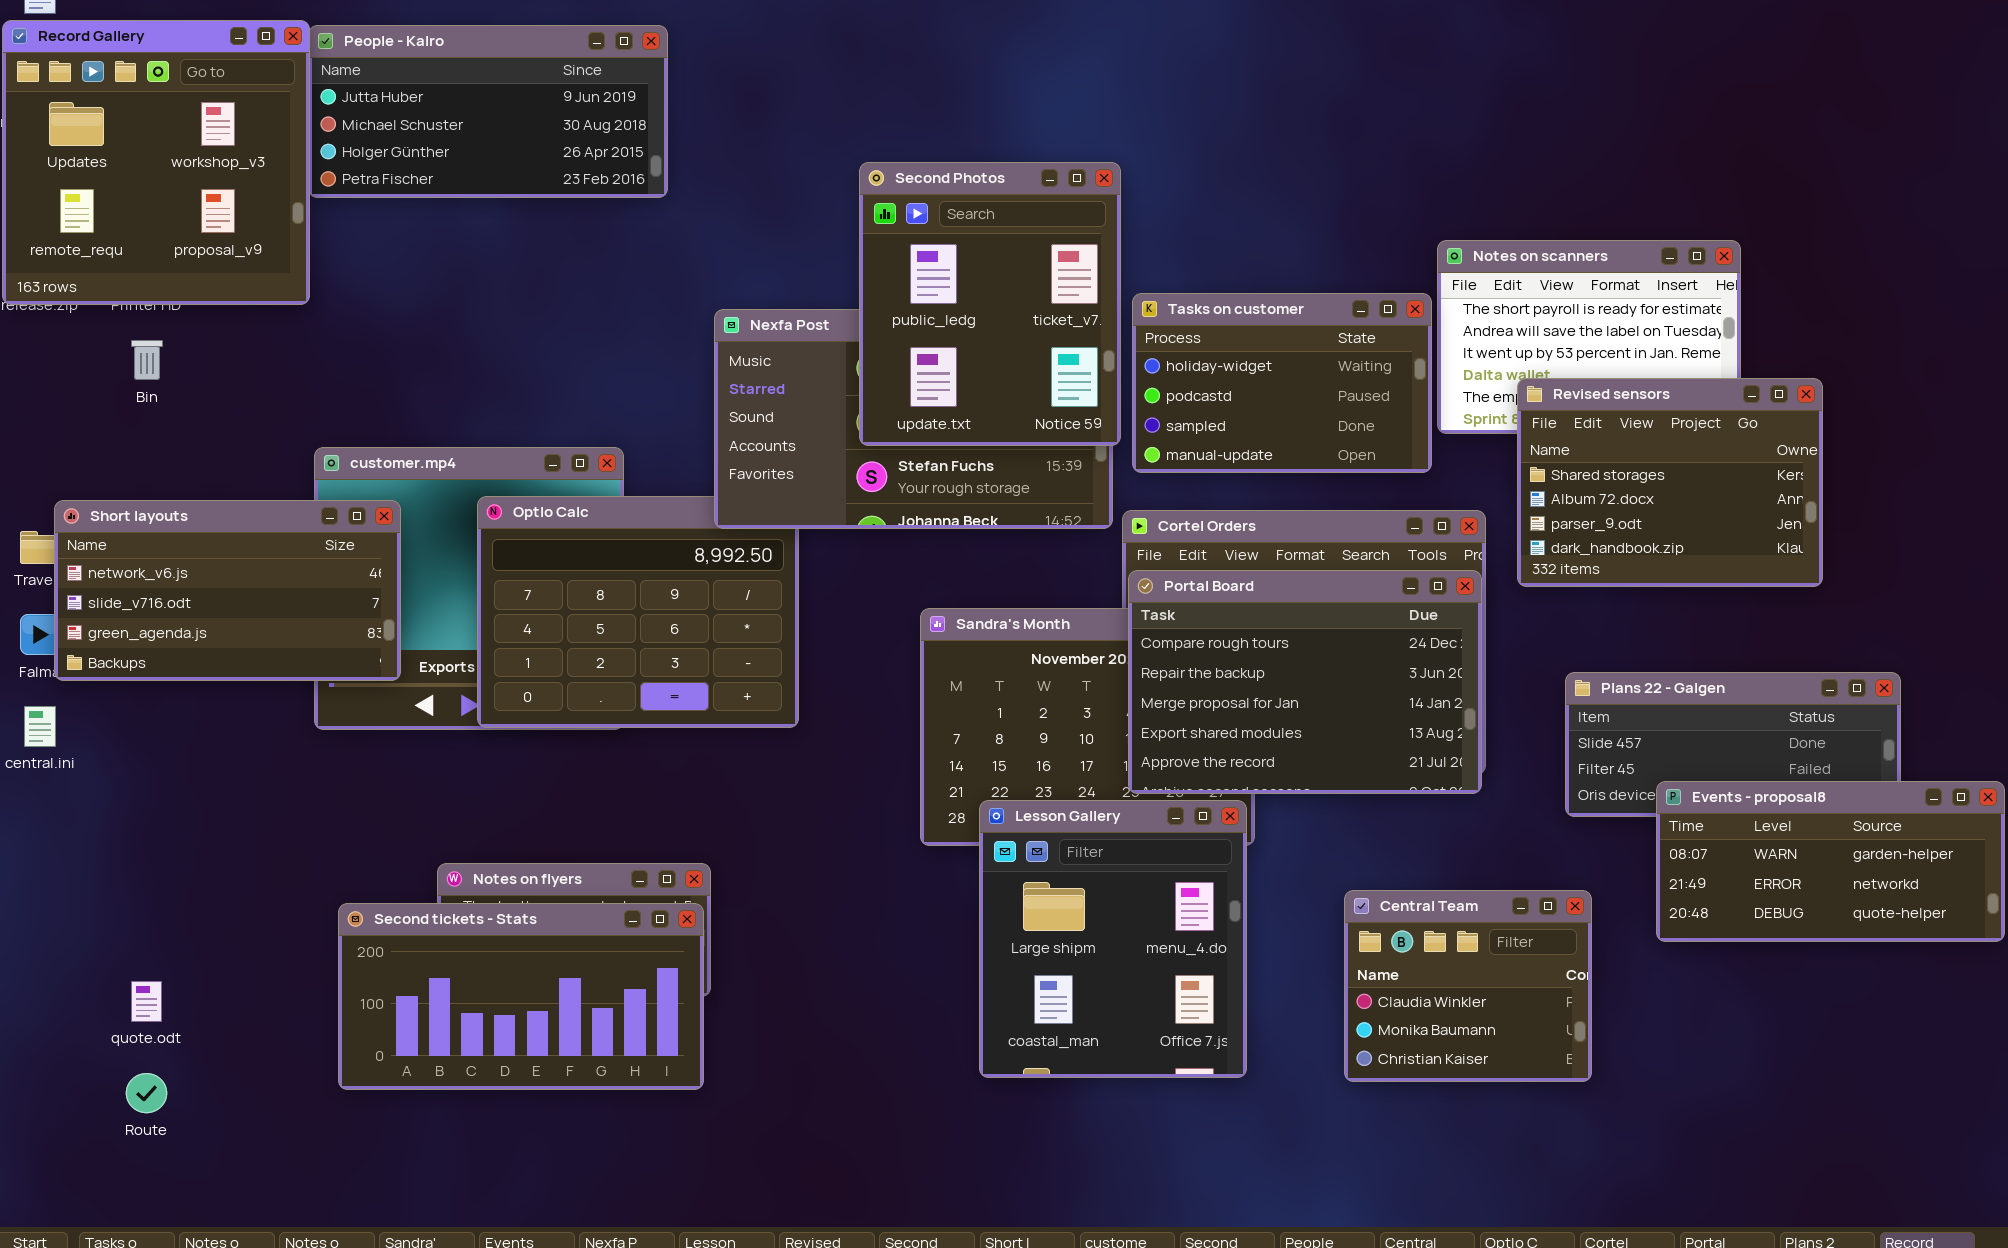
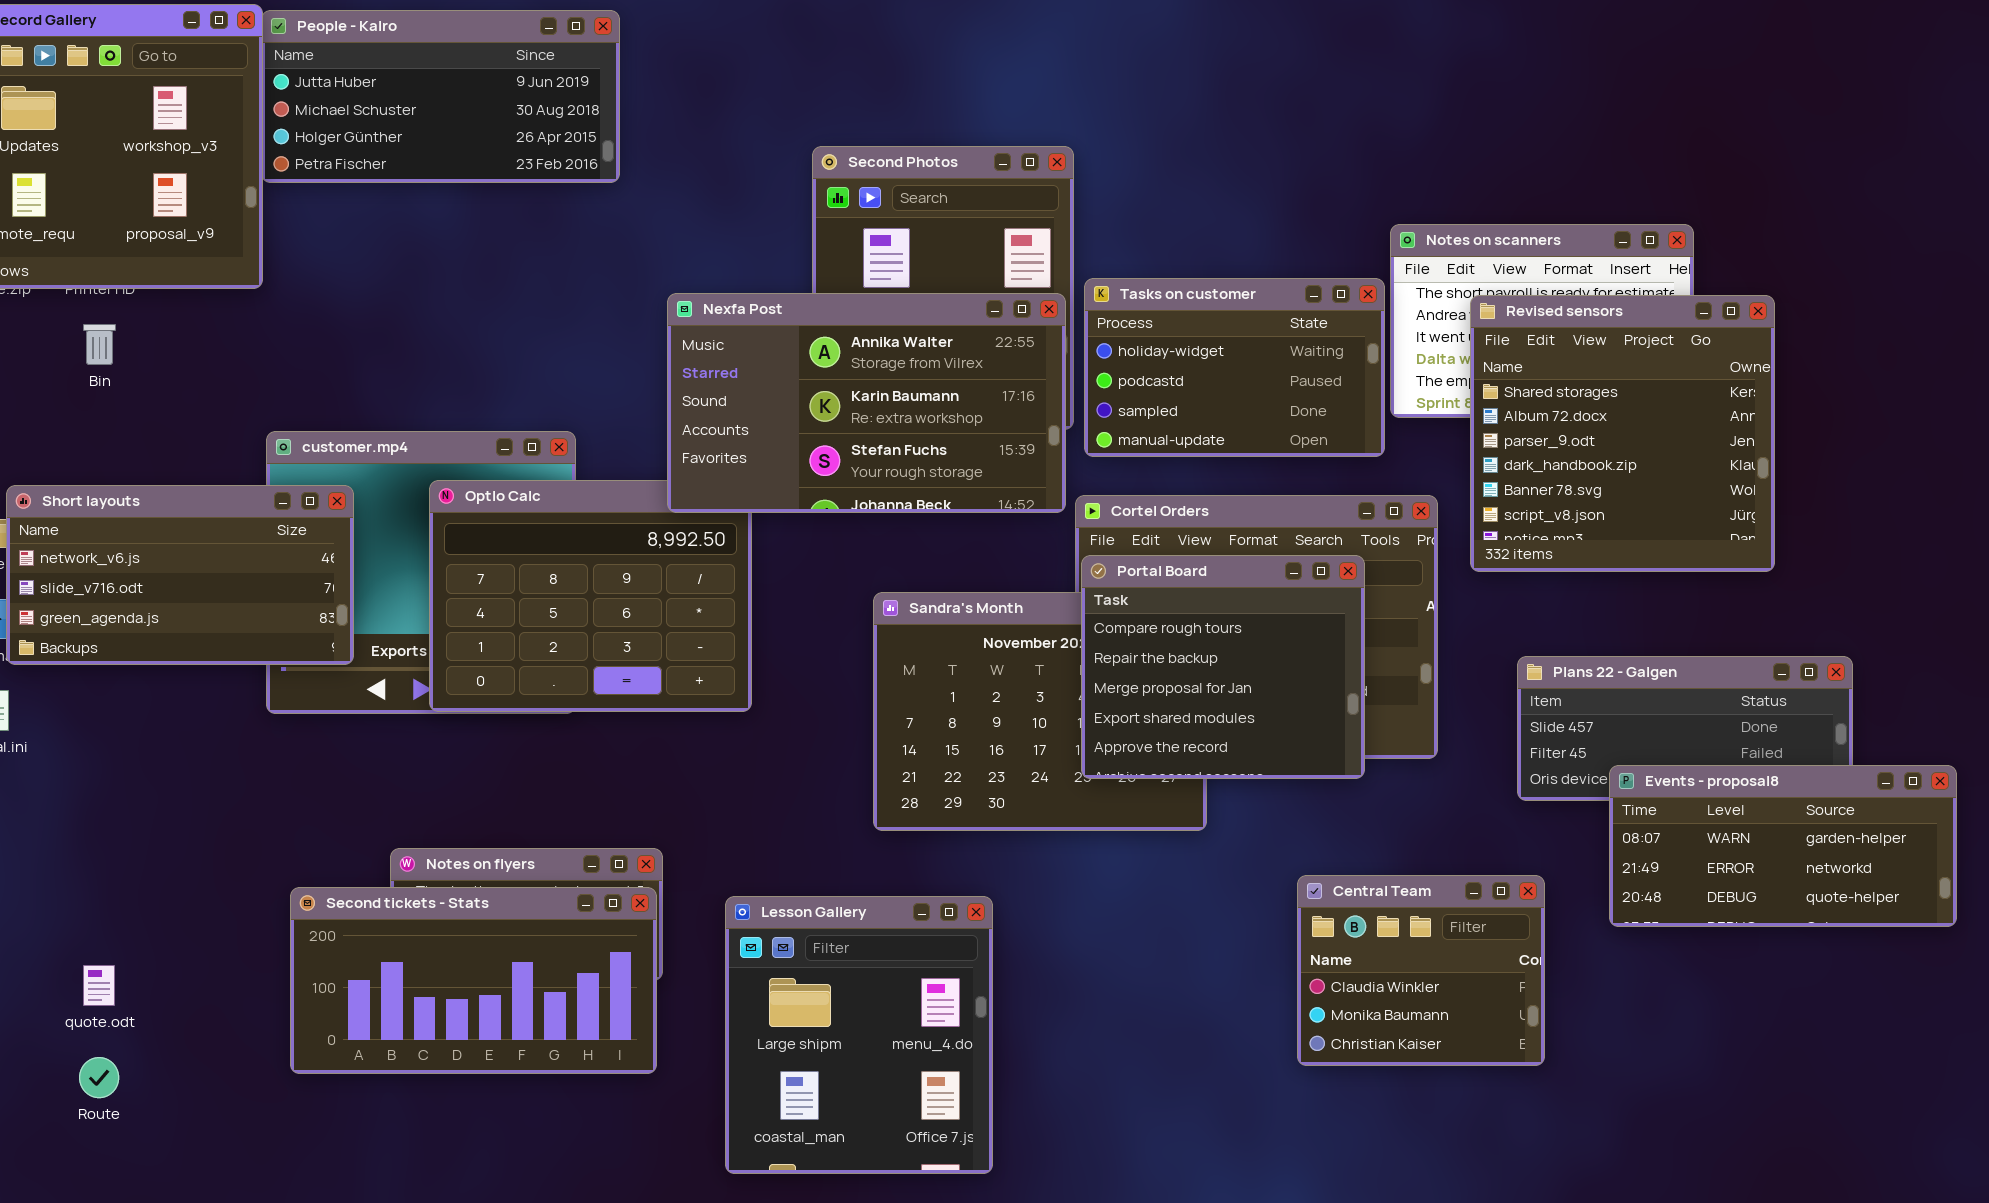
Nexfa Post: [714,309,1113,529] -> [667,293,1066,513], raised
Revised sensors: [1517,378,1823,587] -> [1470,295,1775,572], resized
Portal Board: [1128,570,1482,794] -> [1081,555,1365,779], resized
Lesson Gallery: [979,800,1247,1078] -> [725,896,993,1174], moved

